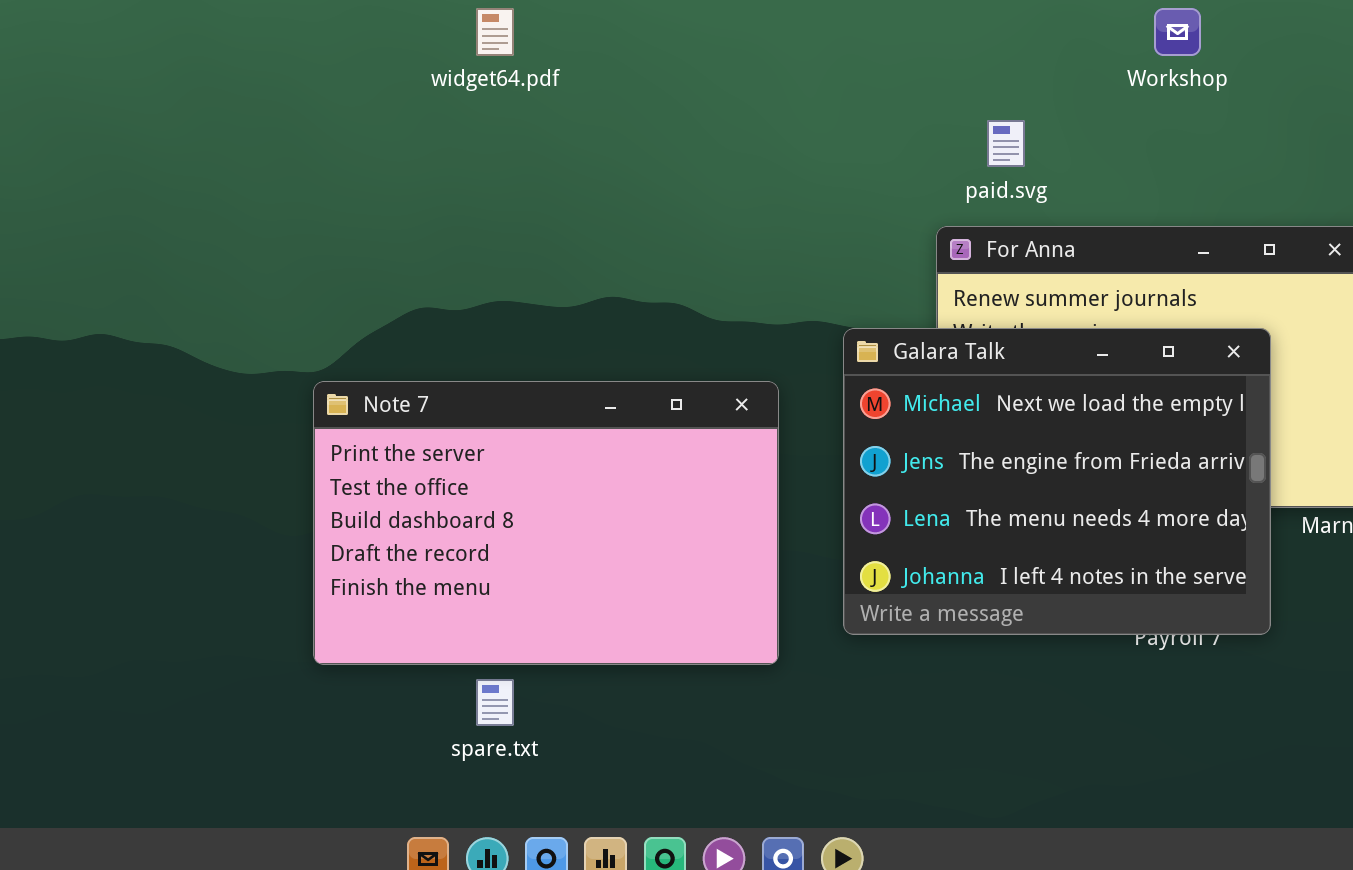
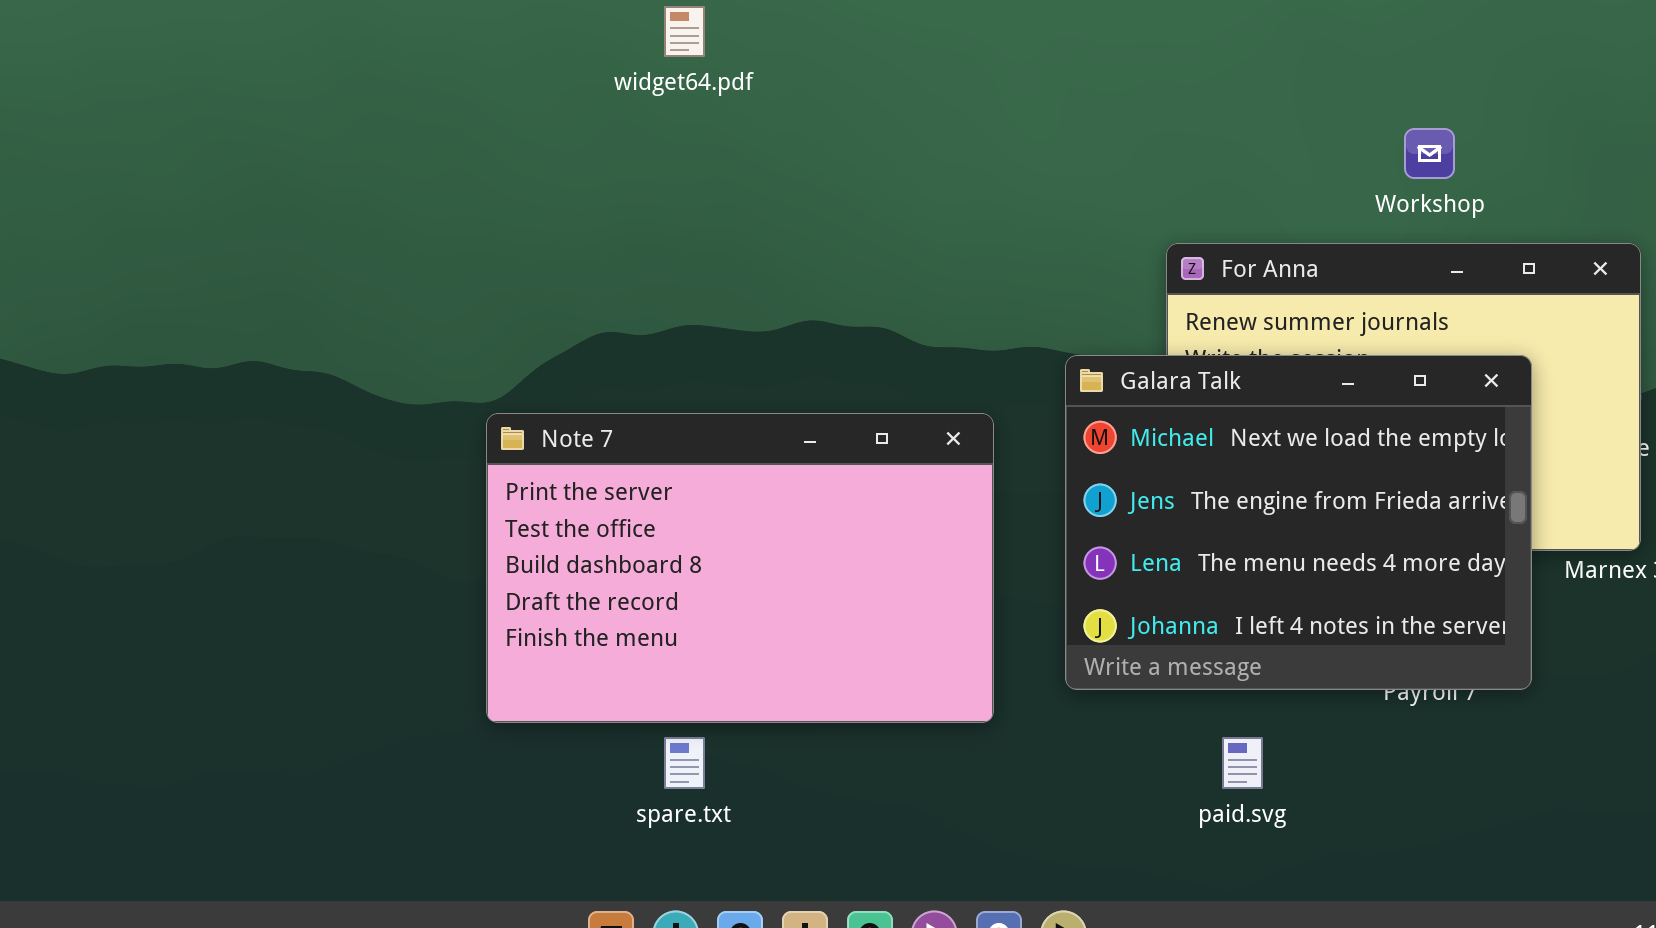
Workshop: [1154,8,1201,56] -> [1404,128,1455,179], moved
paid.svg: [987,120,1025,167] -> [1222,737,1263,789], moved

